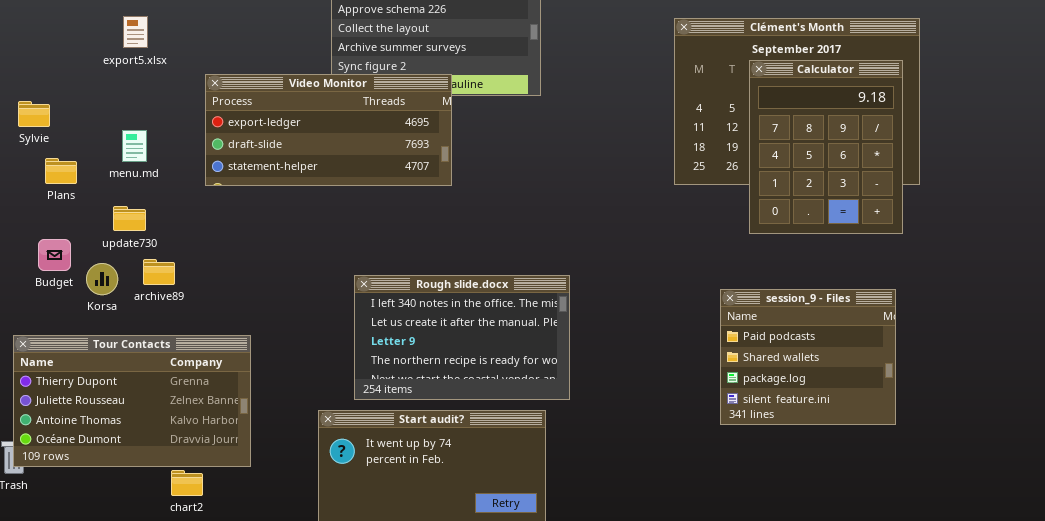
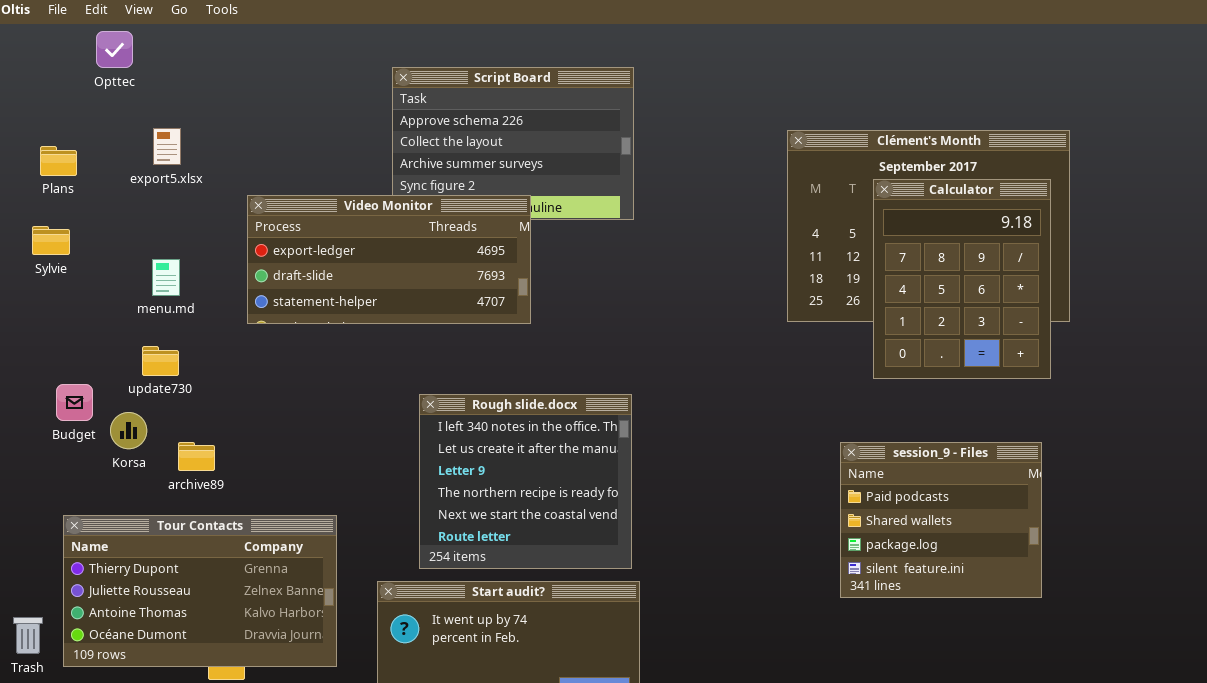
Plans: [45,158,77,184] -> [40,146,77,176], moved
archive89: [143,259,175,285] -> [178,442,215,471], moved
Rough slide.docx: [354,275,570,400] -> [419,394,632,569], resized
Tour Contacts: [13,335,251,467] -> [63,515,337,667], moved

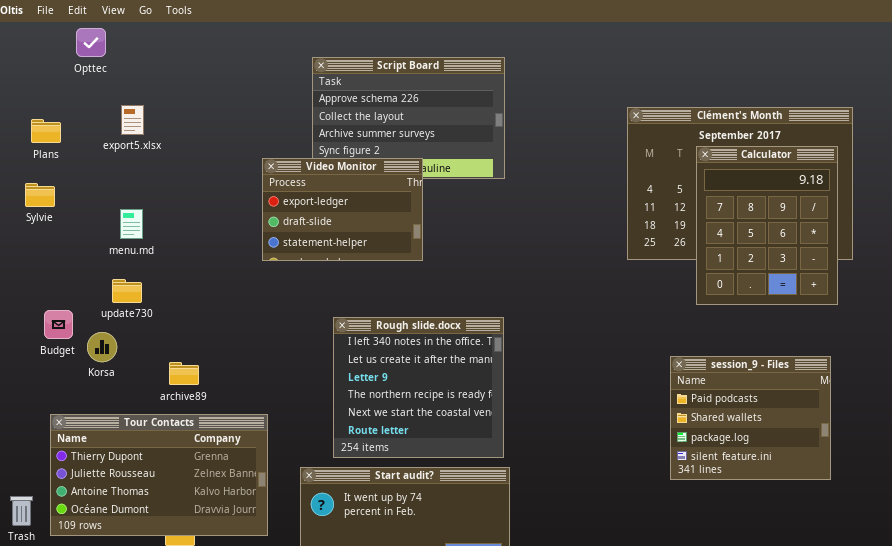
Video Monitor: [247,195,531,324] -> [262,158,423,261], resized
archive89: [178,442,215,471] -> [169,362,199,385], moved

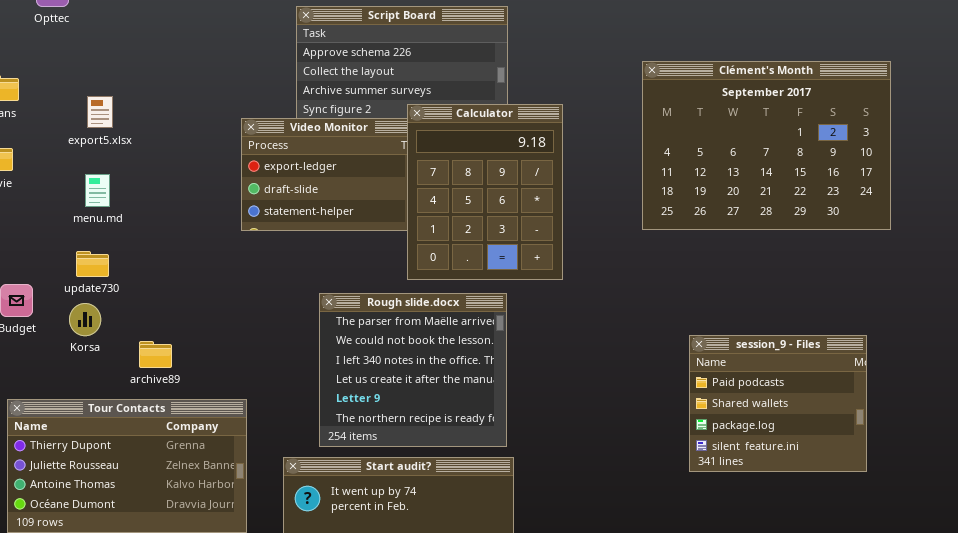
export5.xlsx: [121,105,144,135] -> [87,96,113,128], moved
Calculator: [696,146,838,305] -> [407,104,563,280], moved
Rough slide.docx: [333,317,504,458] -> [319,293,507,447], scrolled up 2 rows
Korsa: [87,332,117,362] -> [69,303,101,336], moved

